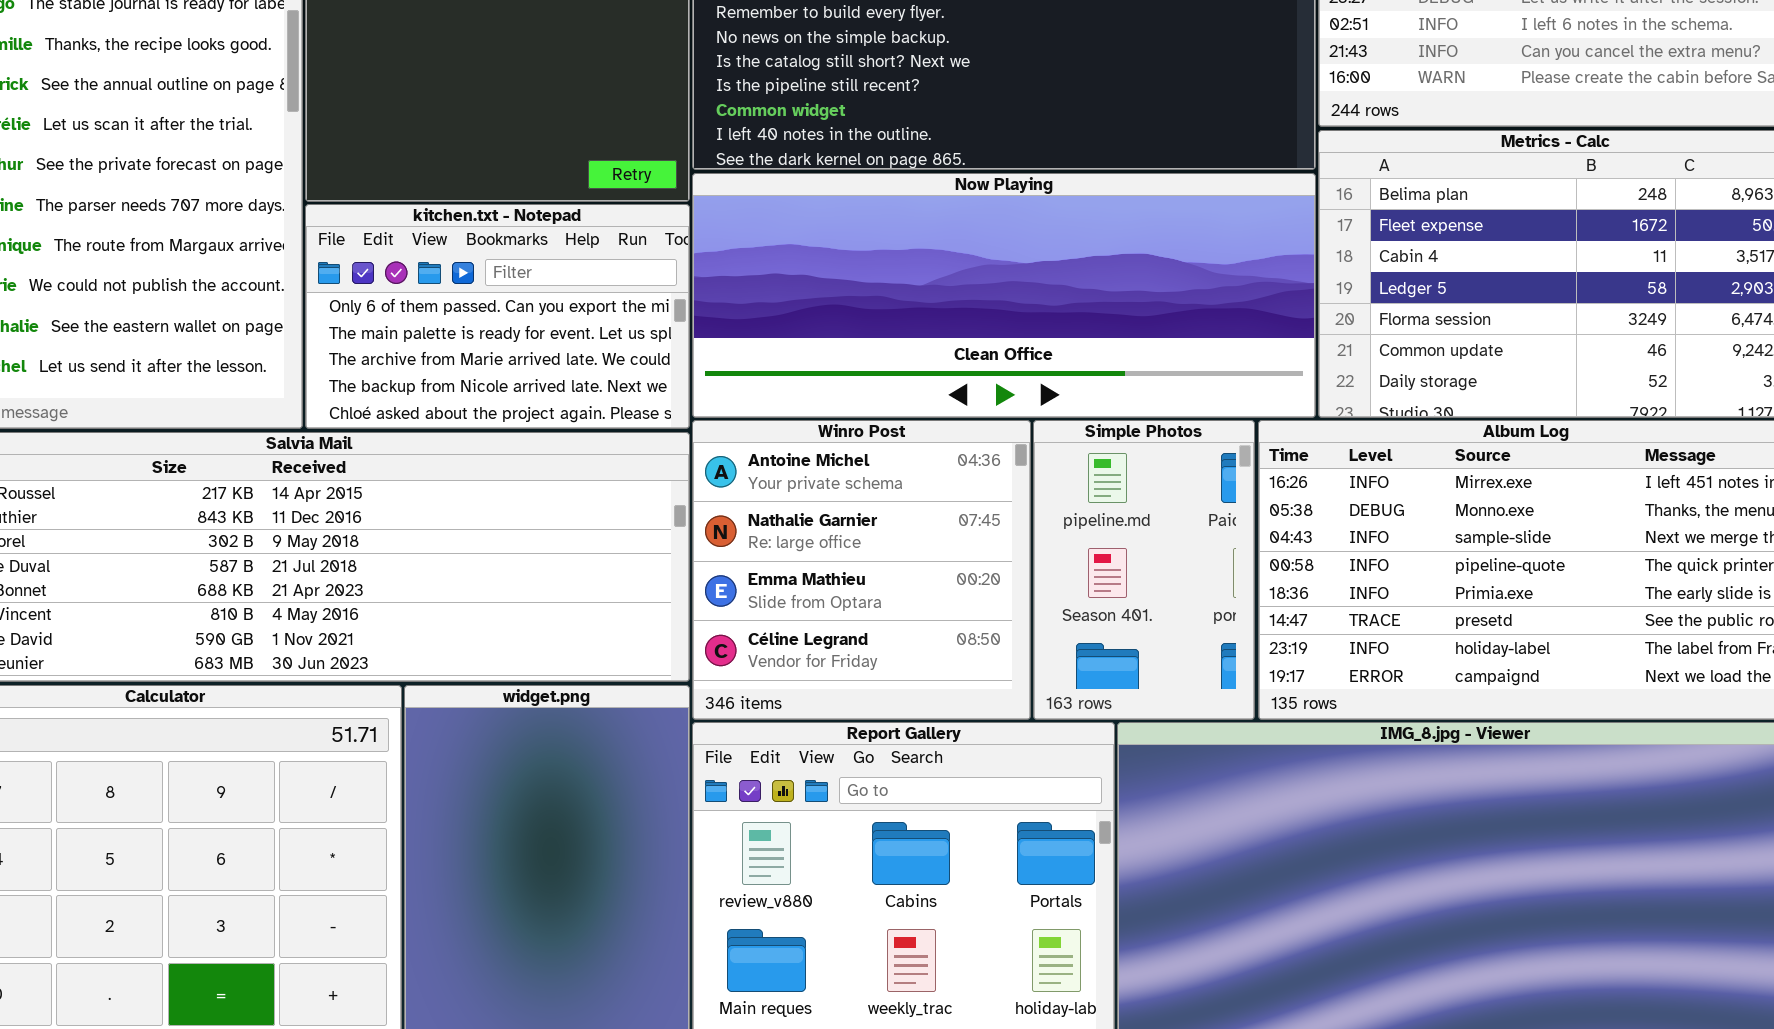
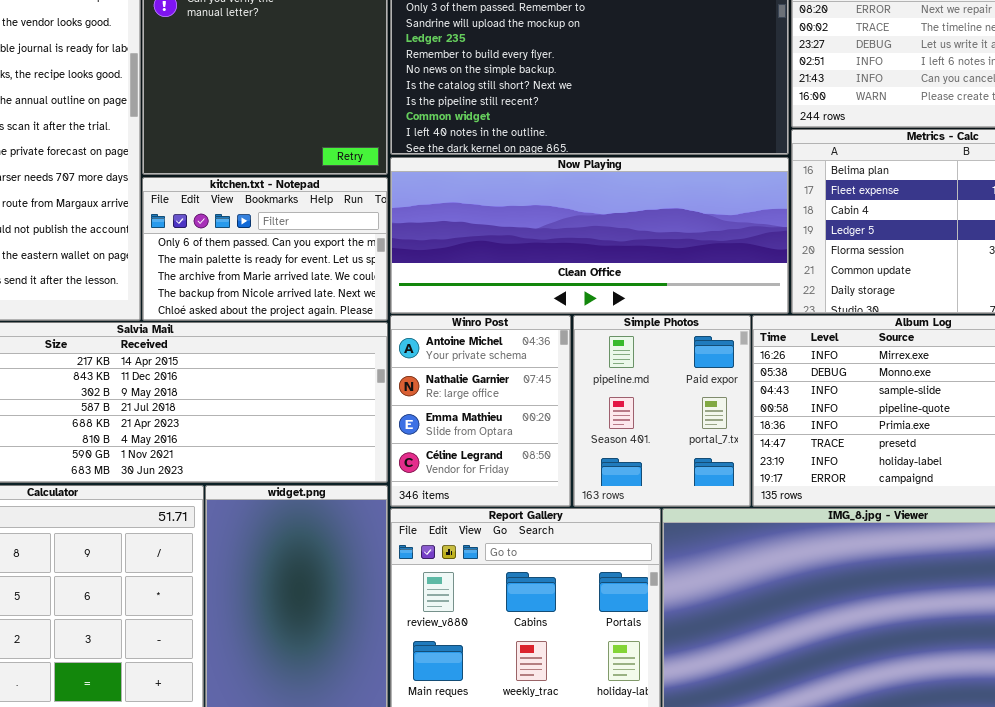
Winro Post: [692,420,1031,720] -> [390,315,571,507], resized
Simple Photos: [1033,420,1255,720] -> [573,315,751,507], resized

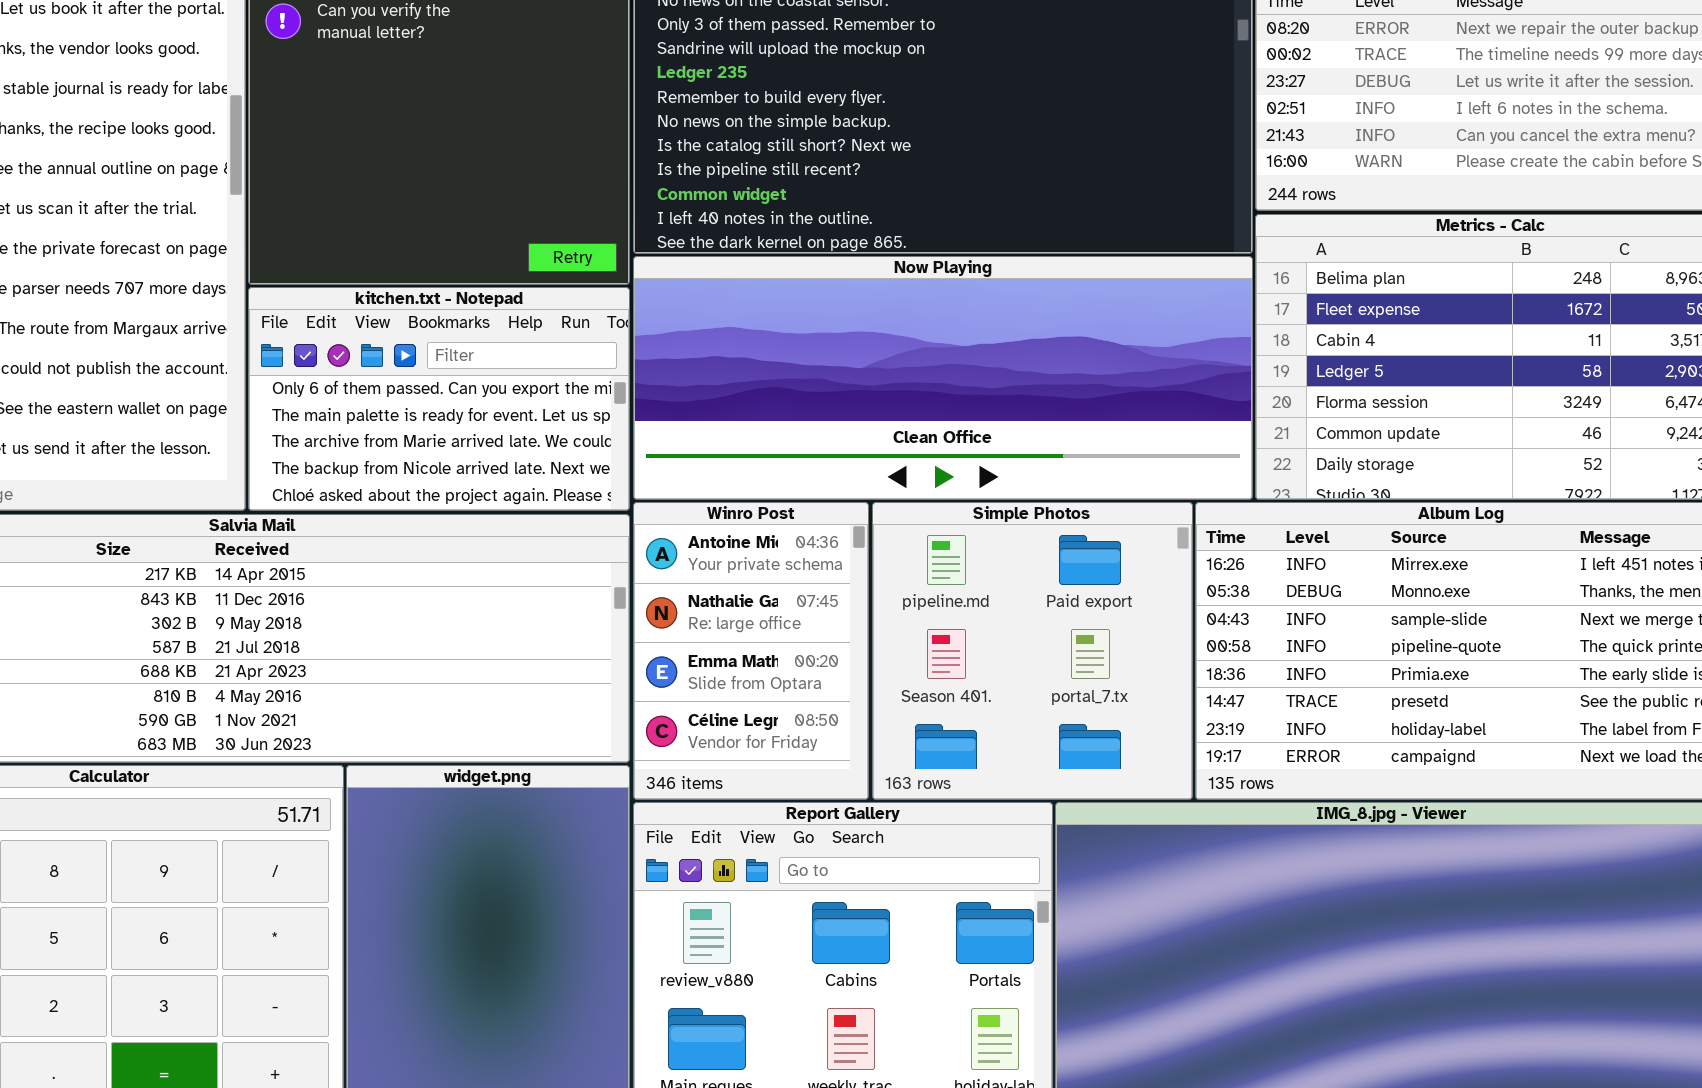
Winro Post: [390,315,571,507] -> [633,502,869,800], resized
Simple Photos: [573,315,751,507] -> [872,502,1193,800], resized

